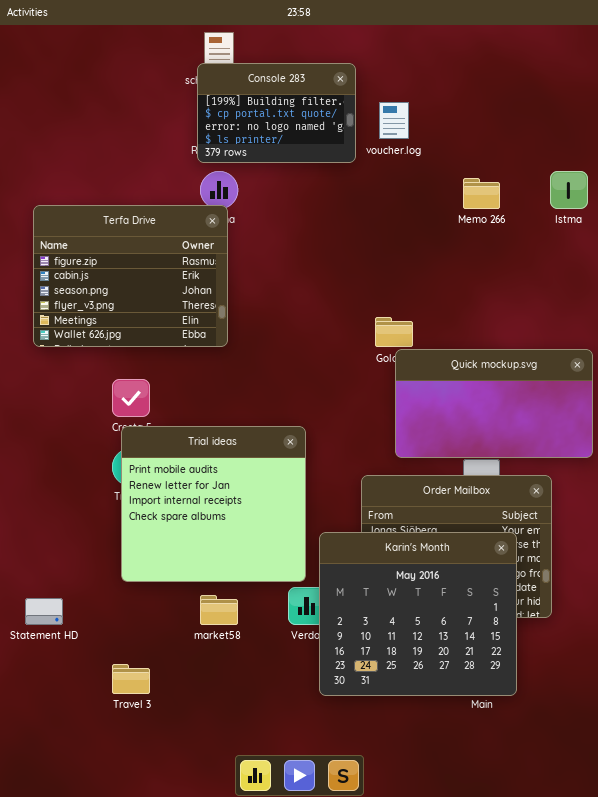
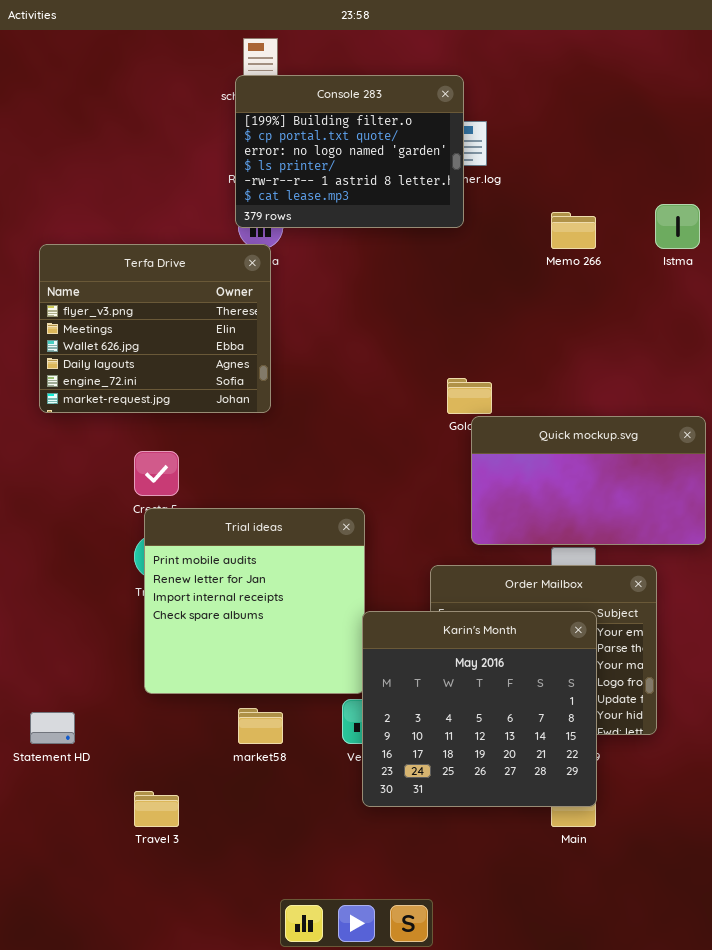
Console 283: [197,63,356,163] -> [235,75,464,228], resized
Terfa Drive: [33,205,228,347] -> [39,244,271,413], scrolled down 3 rows
Karin's Month: [319,532,517,696] -> [362,611,597,807], moved

